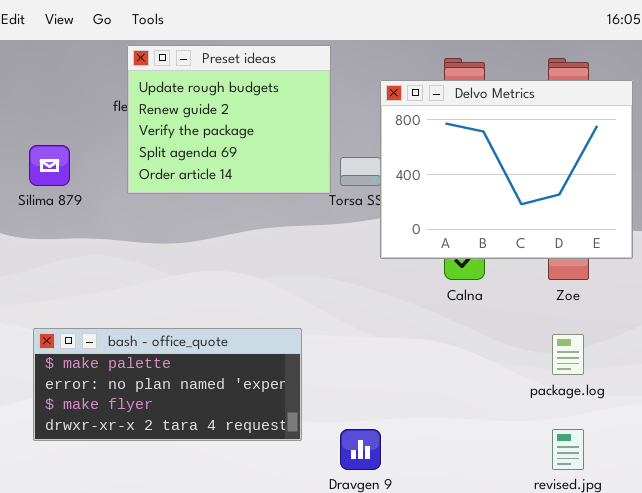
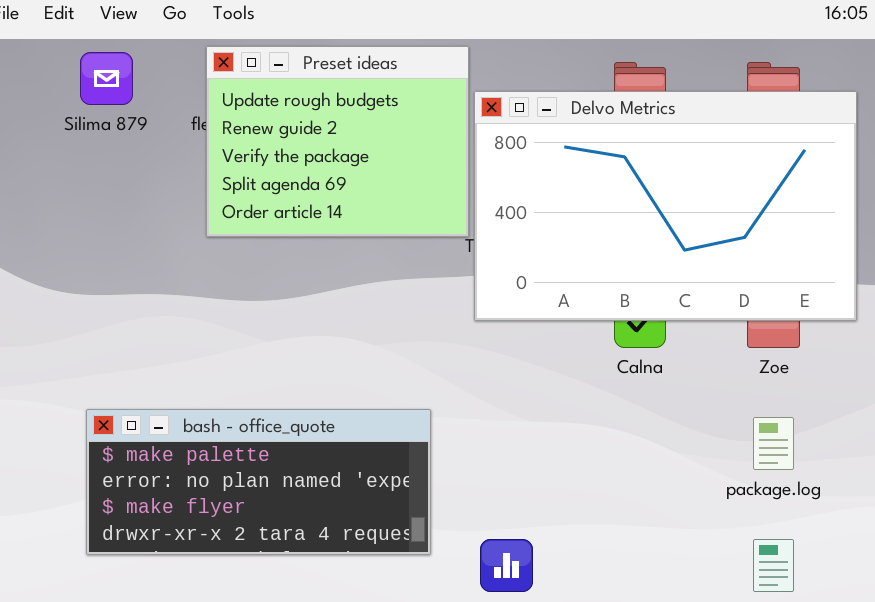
Delvo Metrics: [380,80,633,259] -> [474,91,857,321], resized
Silima 879: [29,145,70,186] -> [80,52,133,105], moved

